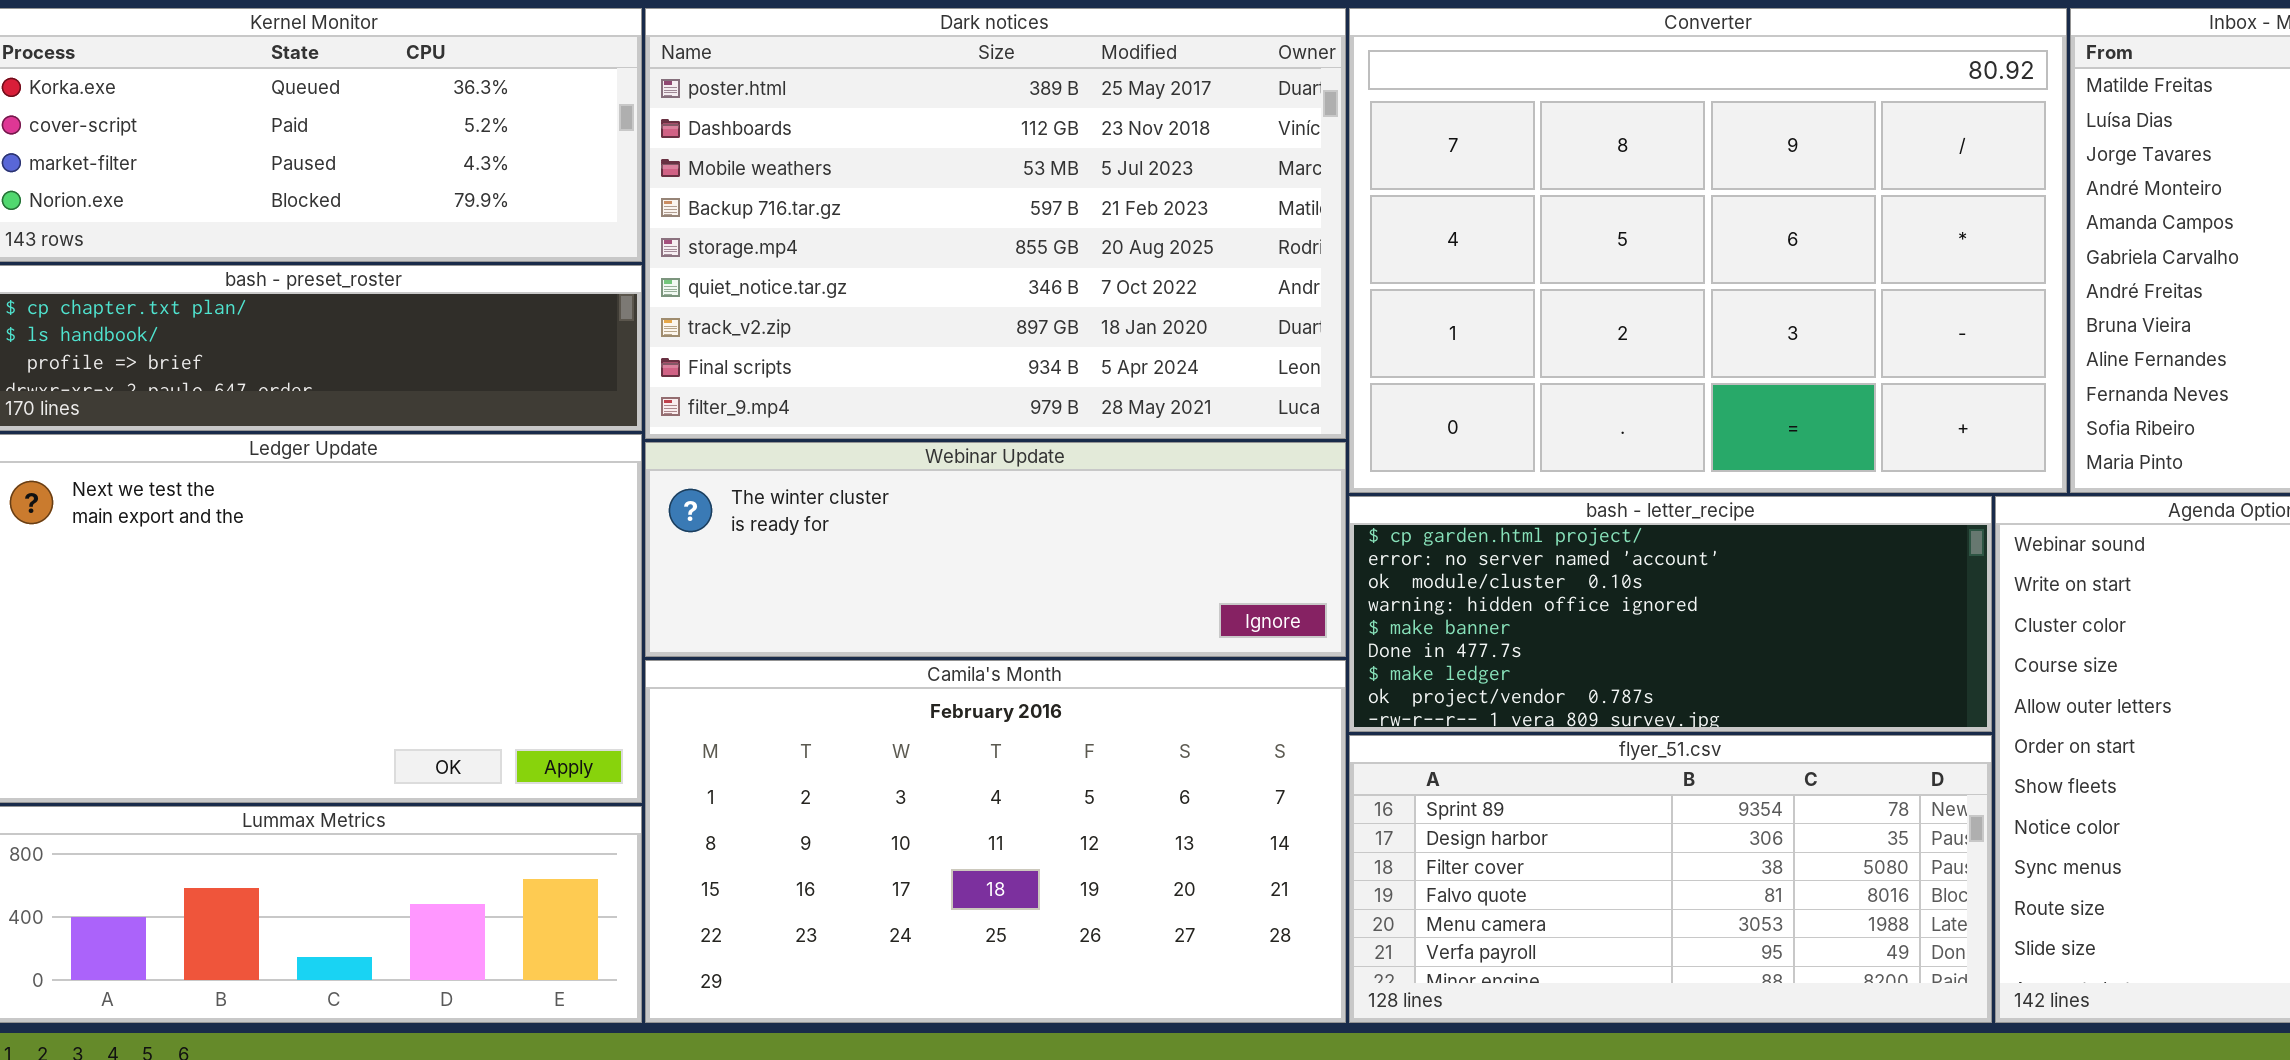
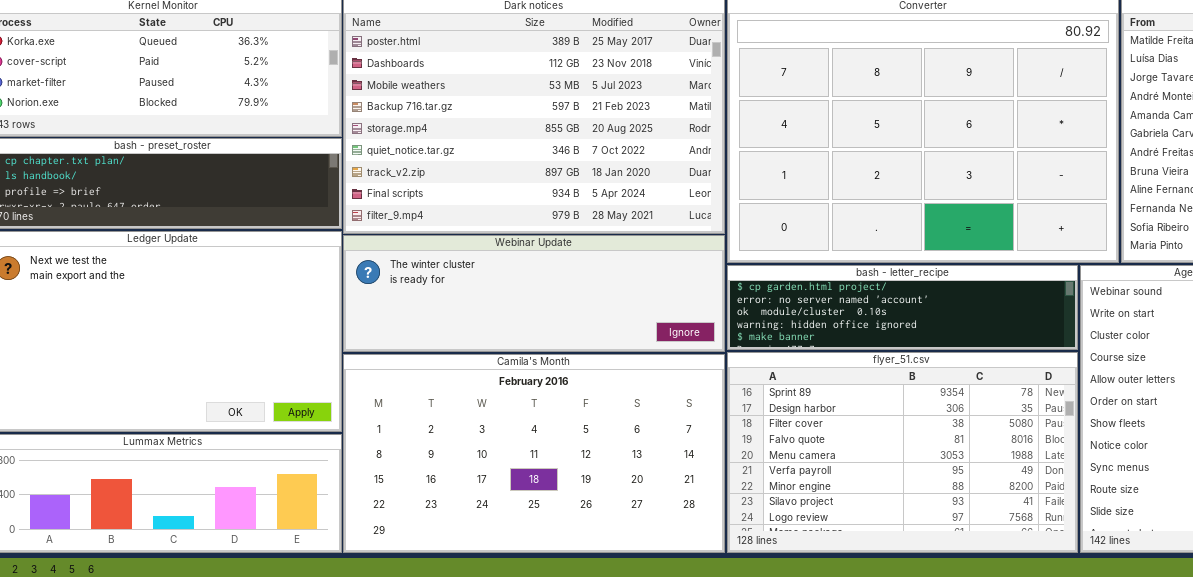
bash - letter_recipe: [1349,496,1992,732] -> [727,265,1078,350], resized
flyer_51.csv: [1349,735,1992,1023] -> [727,352,1078,553], resized

